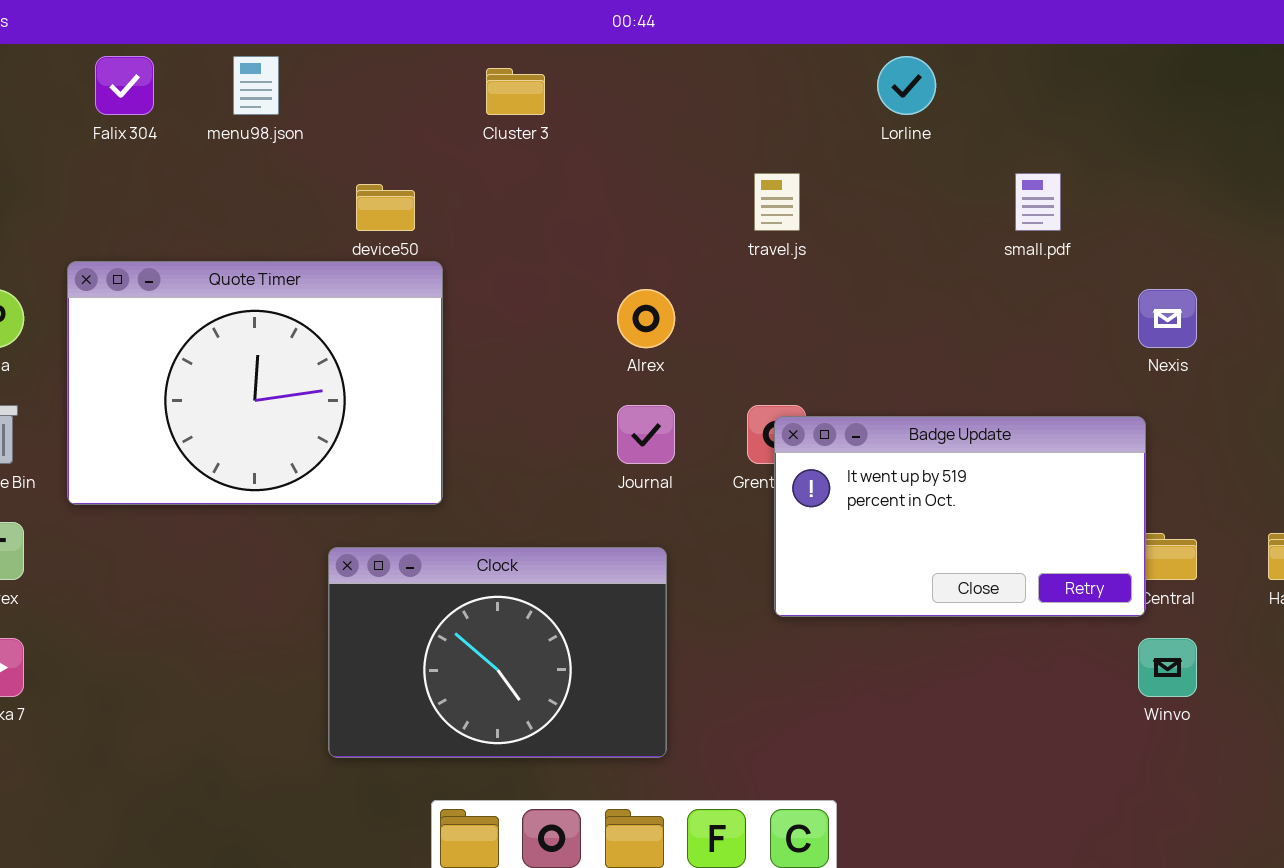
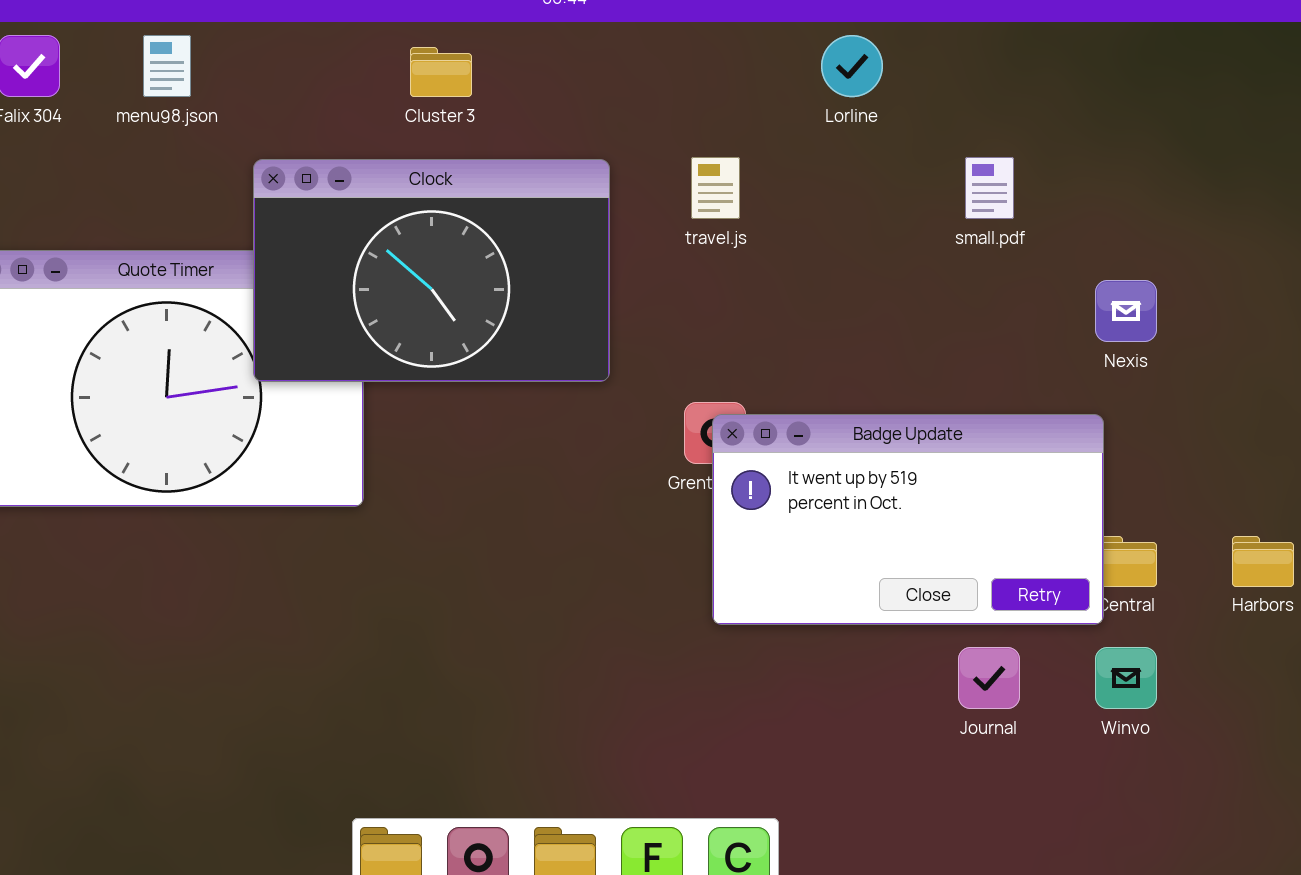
Journal: [617,405,675,464] -> [958,647,1020,709], moved
Clock: [328,547,667,758] -> [253,159,610,382], moved

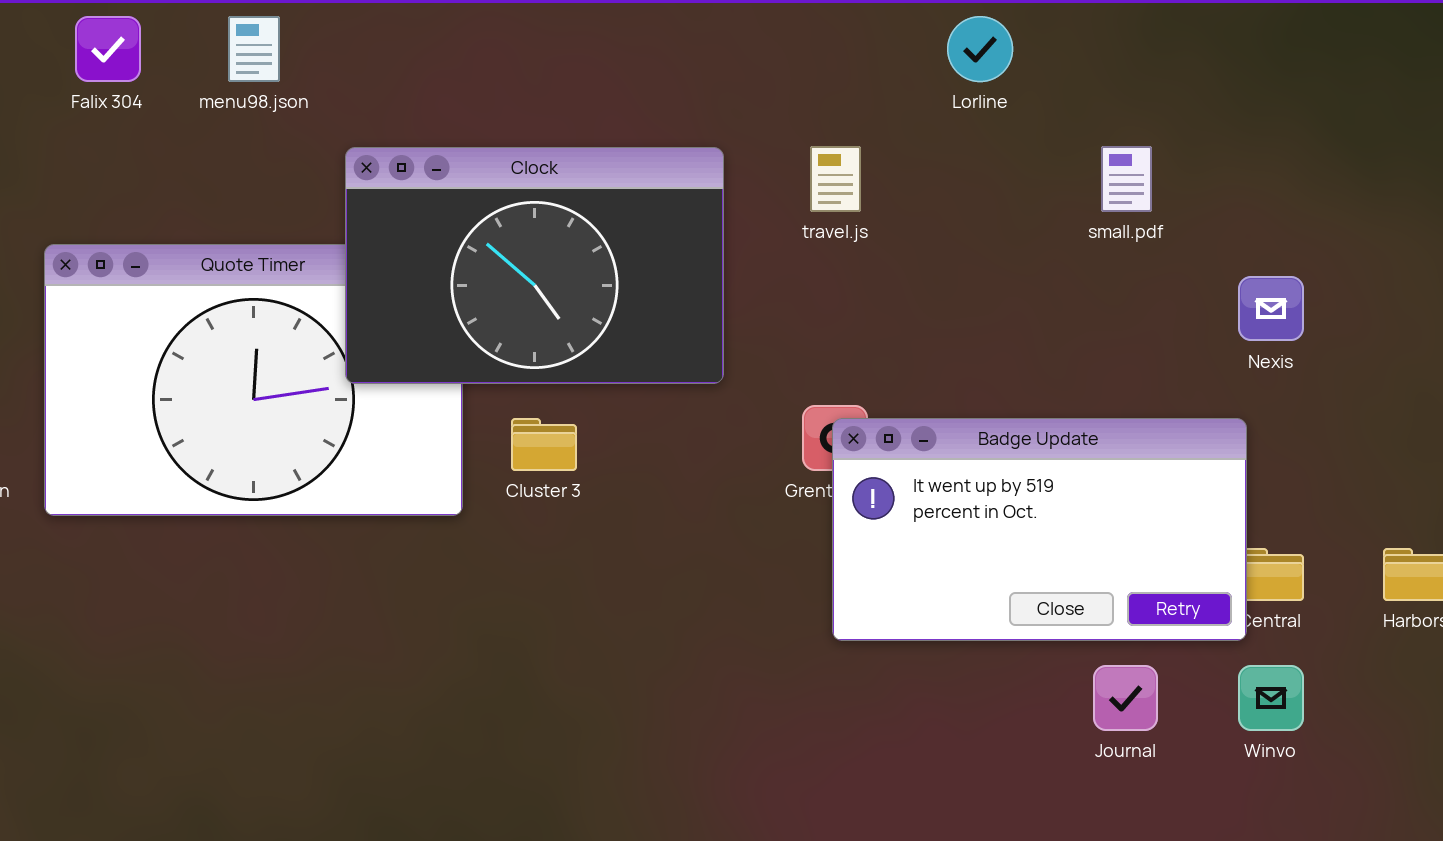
Cluster 3: [410,47,472,97] -> [511,418,577,471], moved

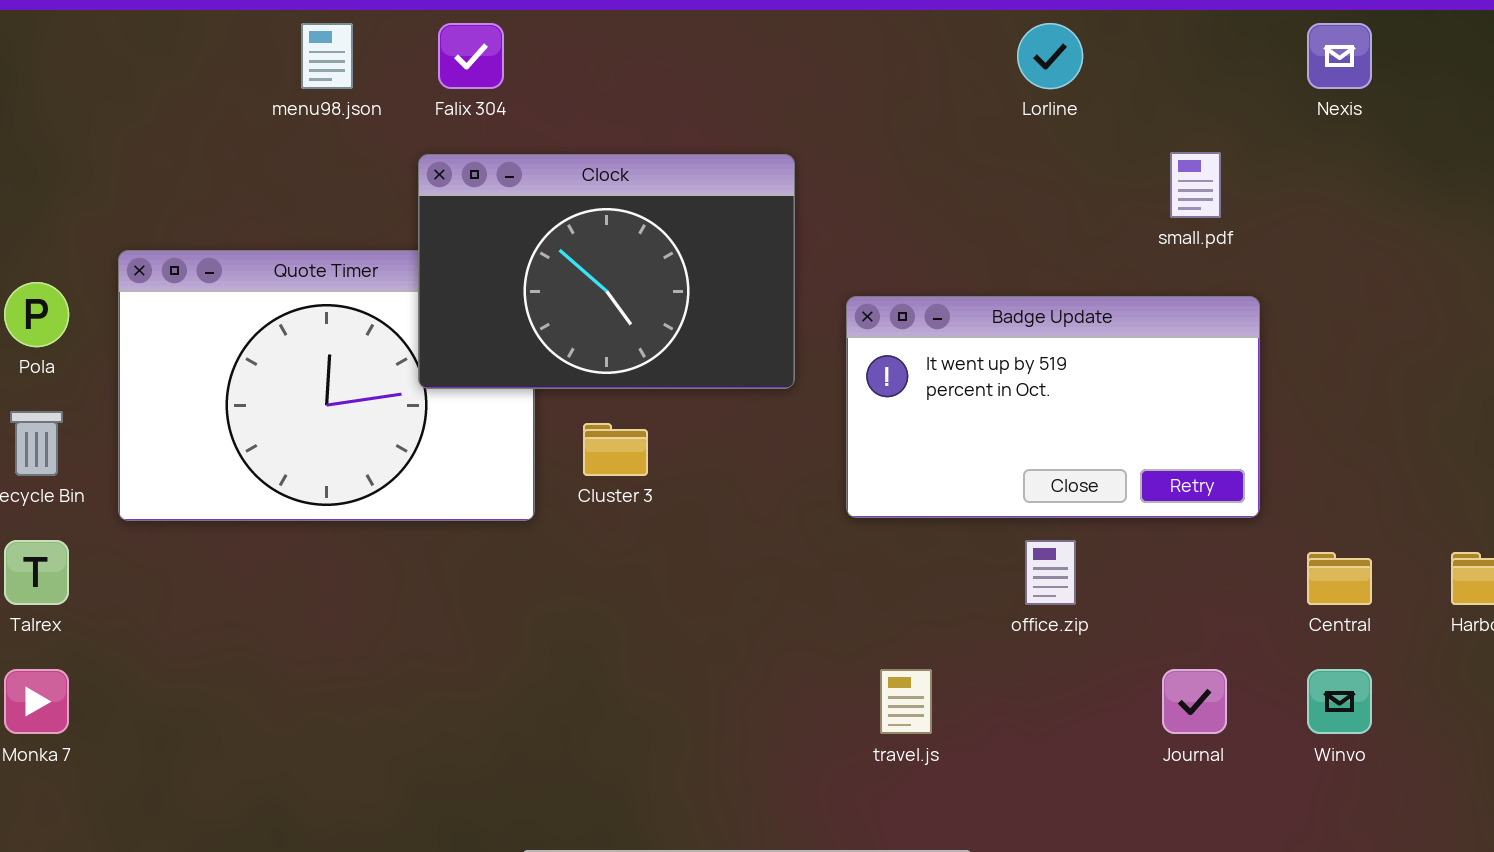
Falix 304: [75,16,141,82] -> [438,23,504,89], moved
travel.js: [810,146,861,212] -> [880,669,932,734], moved
Nexis: [1238,276,1304,341] -> [1307,23,1372,89], moved
Badge Update: [832,418,1247,641] -> [846,296,1260,518], moved

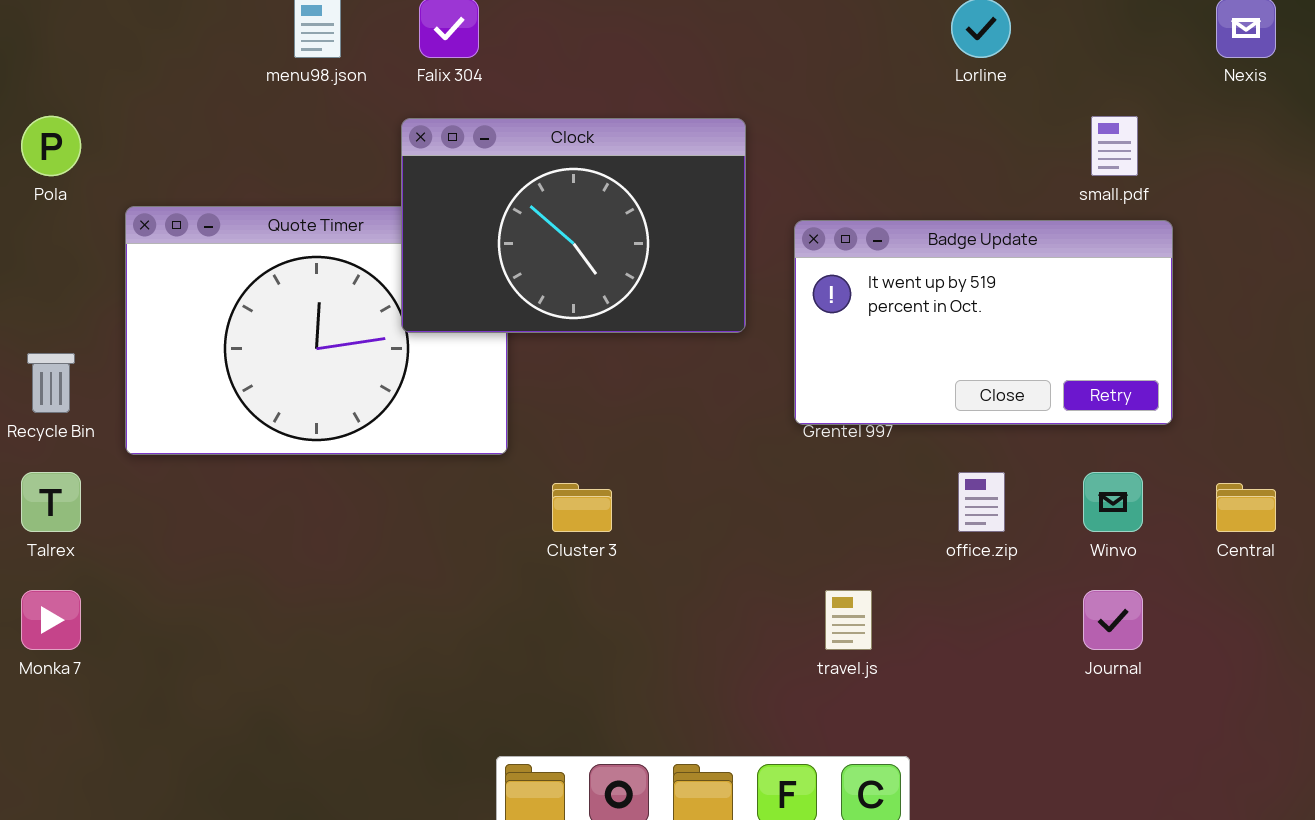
Pola: [4,282,69,347] -> [21,116,81,176], moved
Badge Update: [846,296,1260,518] -> [794,220,1173,425], moved
Cluster 3: [583,423,648,476] -> [552,483,612,532], moved
Winvo: [1307,669,1372,734] -> [1083,472,1143,532], moved

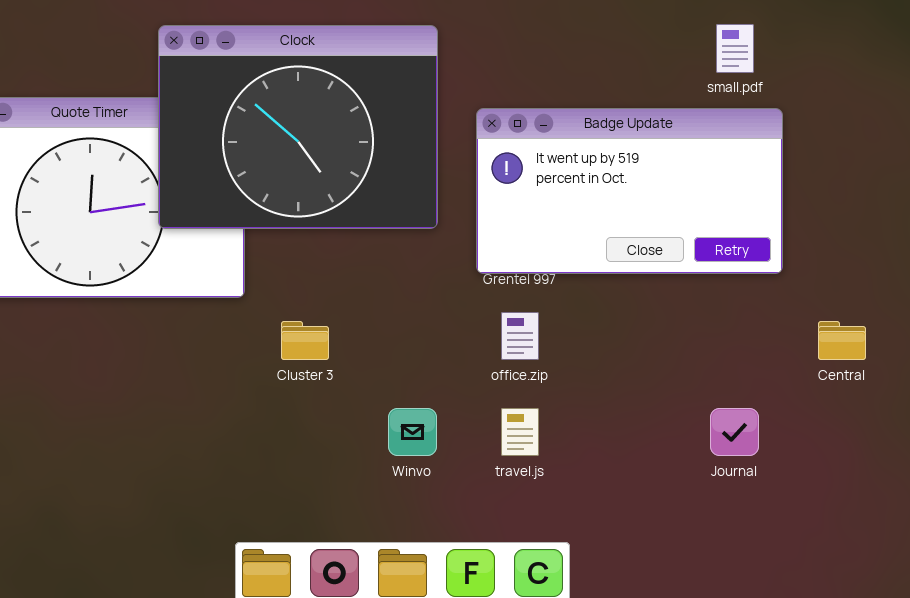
Clock: [401,118,746,333] -> [158,25,438,229], resized
office.zip: [958,472,1005,532] -> [501,312,539,360], moved
Winvo: [1083,472,1143,532] -> [388,408,437,456], moved

